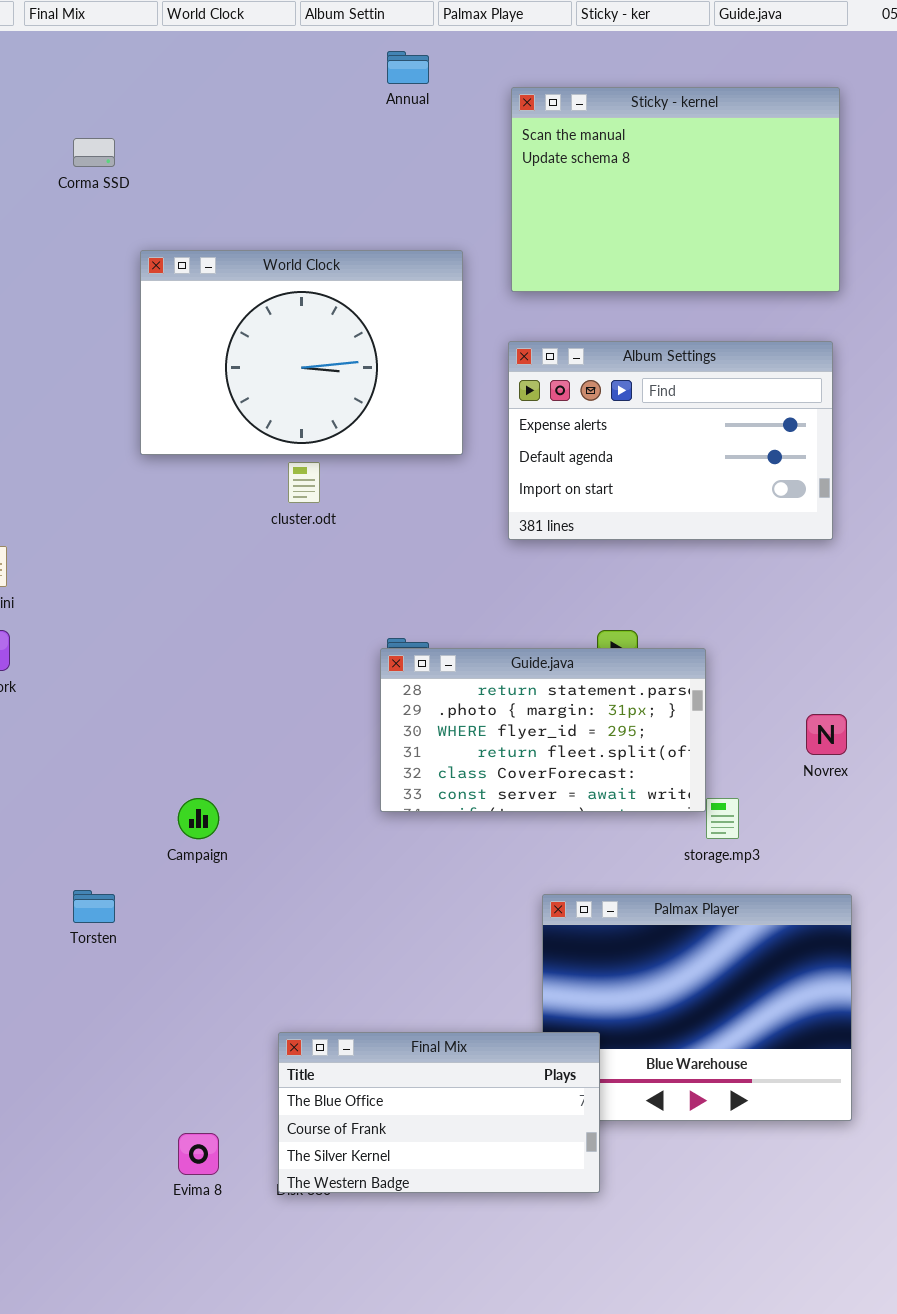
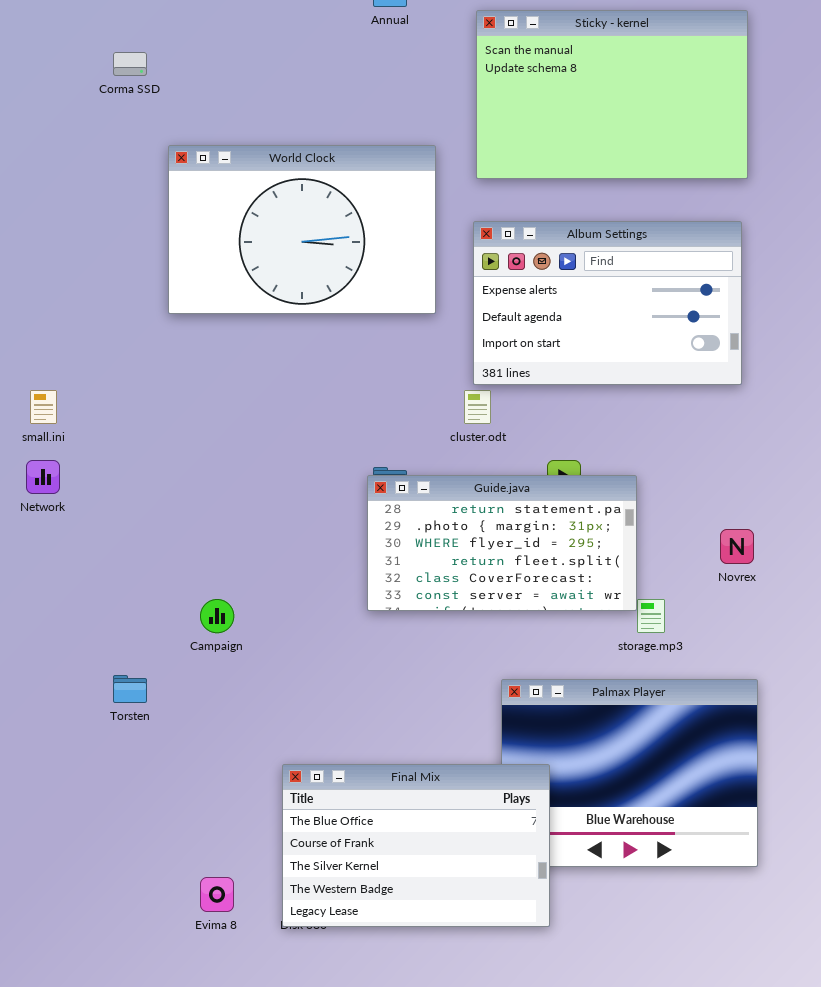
cluster.odt: [288,462,320,503] -> [464,390,491,424], moved
Final Mix: [278,1032,600,1193] -> [282,764,550,927], resized

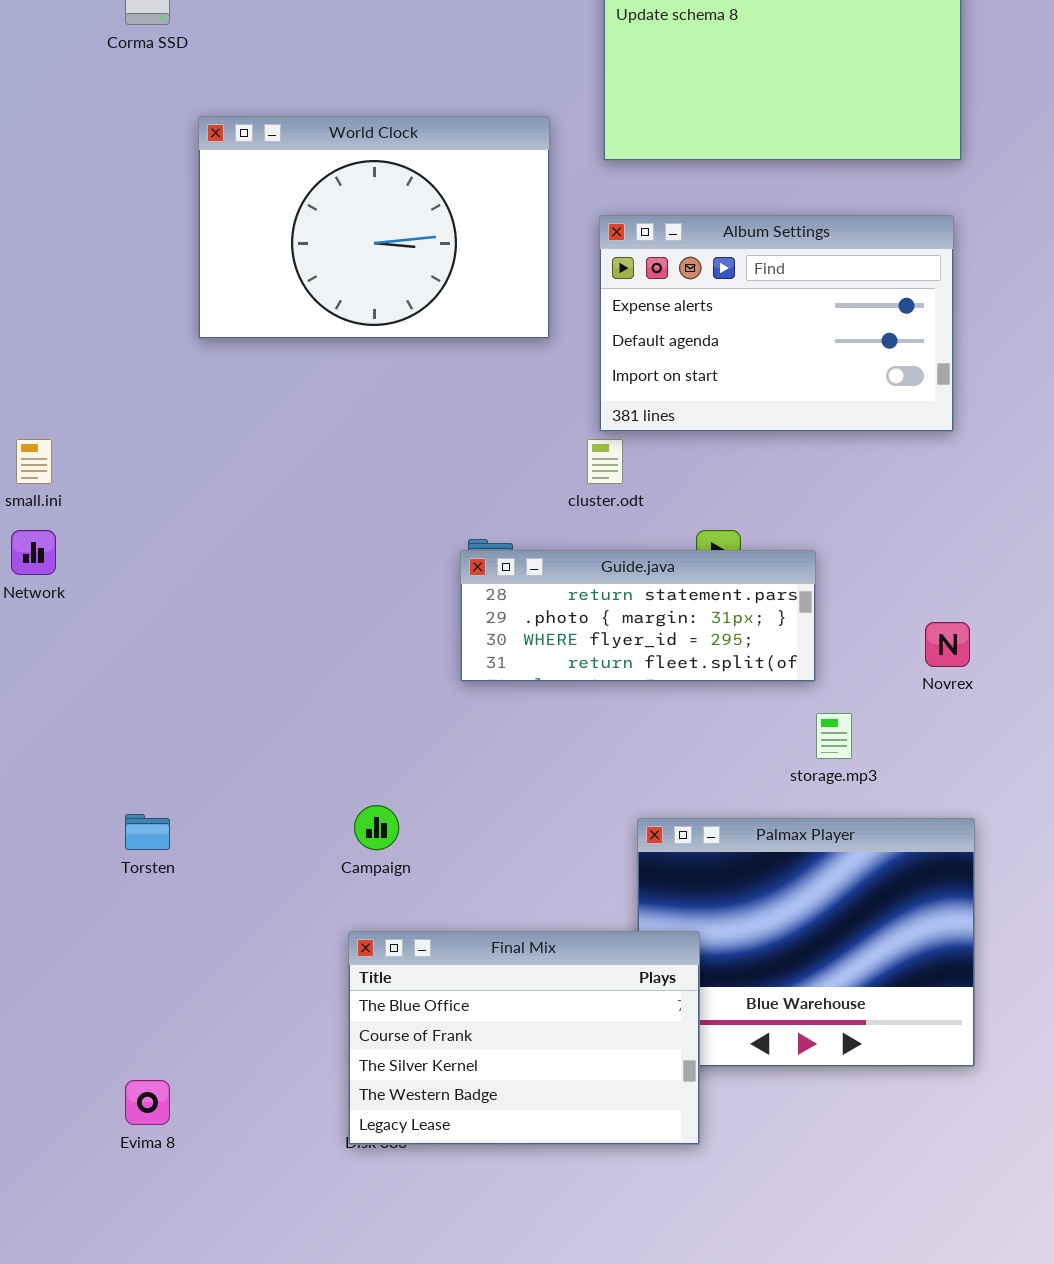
Guide.java: [367,475,637,611] -> [460,550,816,682], resized
Campaign: [200,599,234,633] -> [354,805,399,850], moved
Evima 8: [200,877,234,912] -> [125,1080,170,1125], moved

